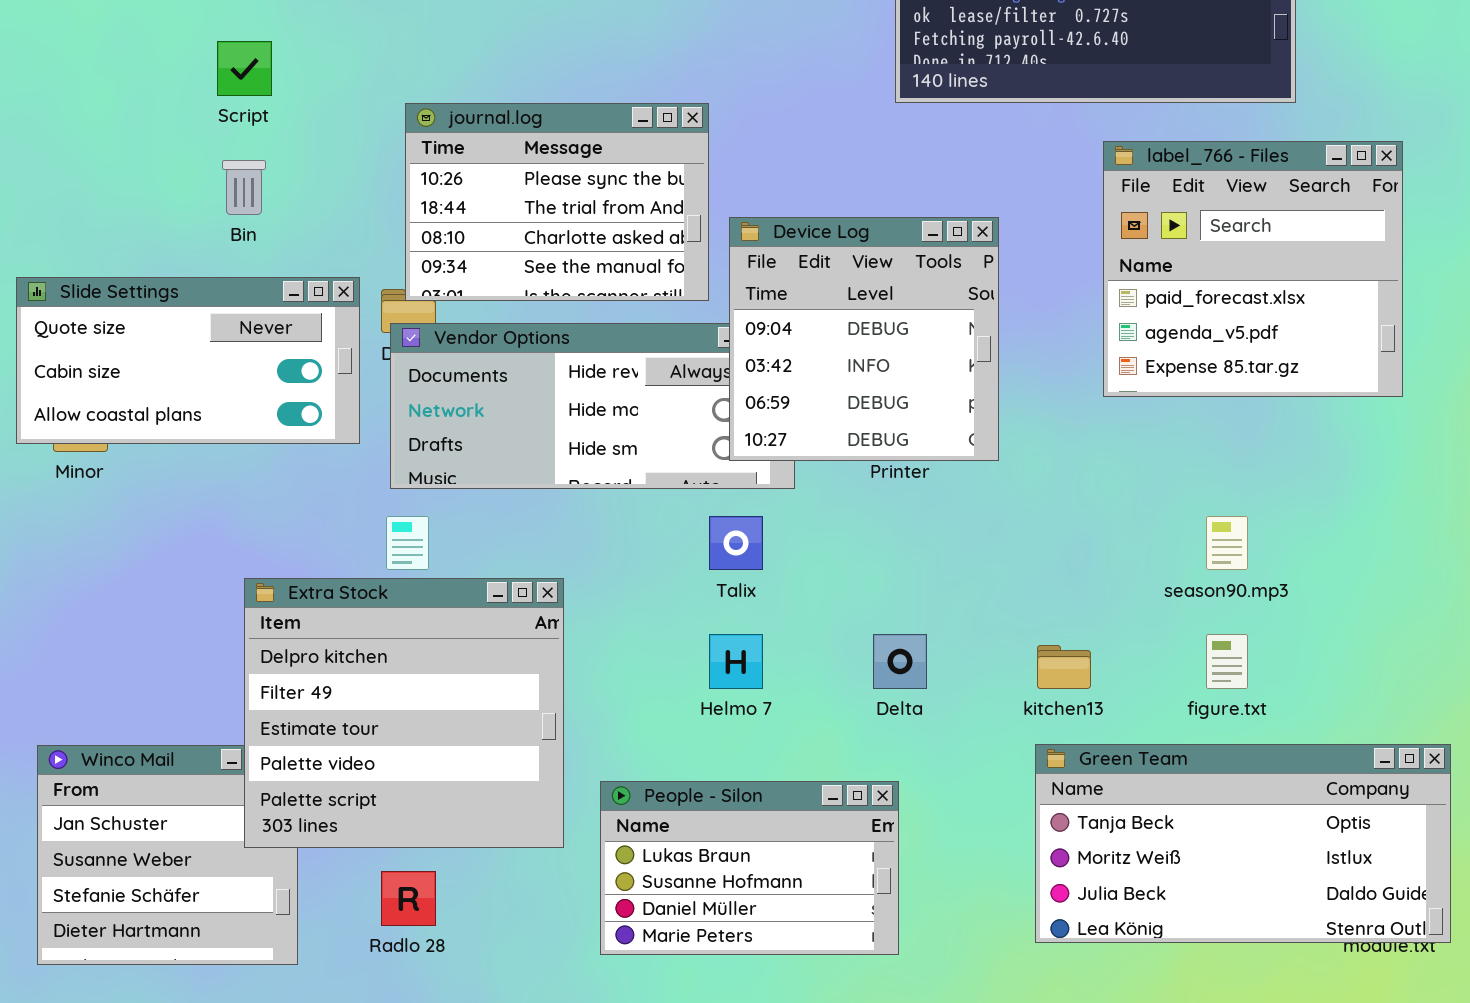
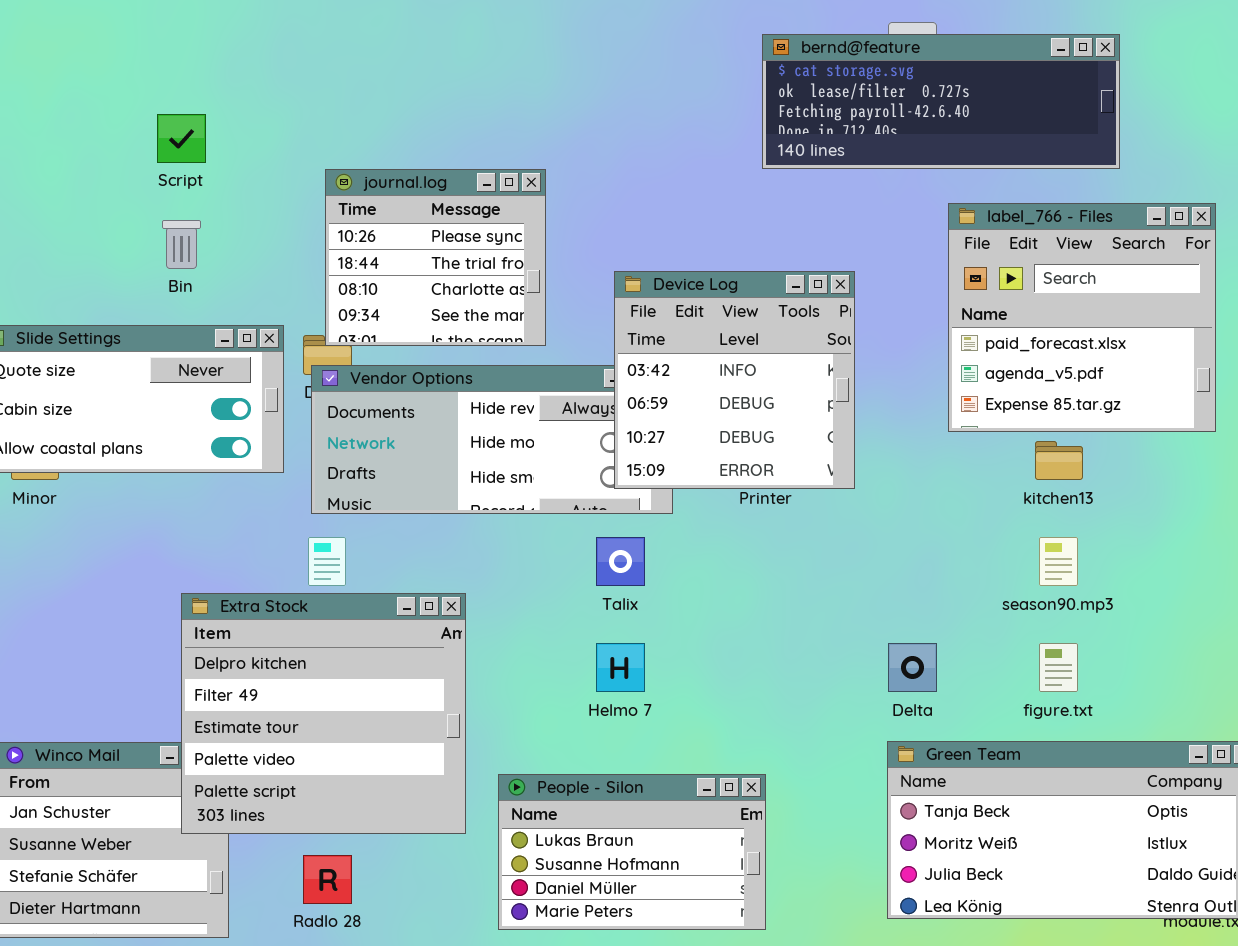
journal.log: [405,103,709,301] -> [325,169,546,346], resized
Device Log: [729,217,999,461] -> [614,271,855,489], scrolled down 1 row
Delta: [873,634,927,689] -> [888,643,937,692], moved
kitchen13: [1037,645,1091,689] -> [1035,441,1083,480], moved

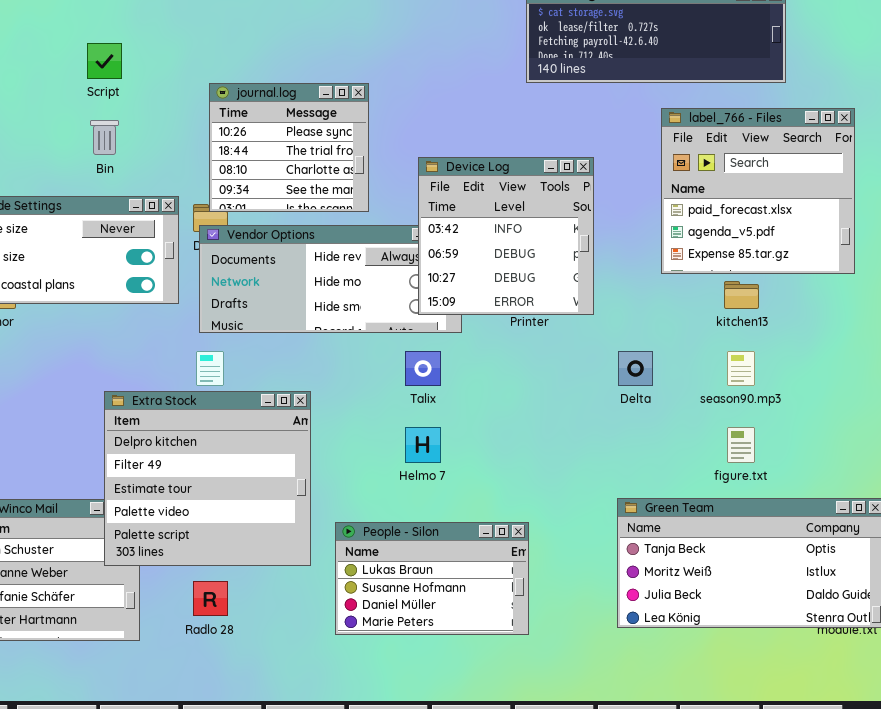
Delta: [888,643,937,692] -> [618,351,653,386], moved

